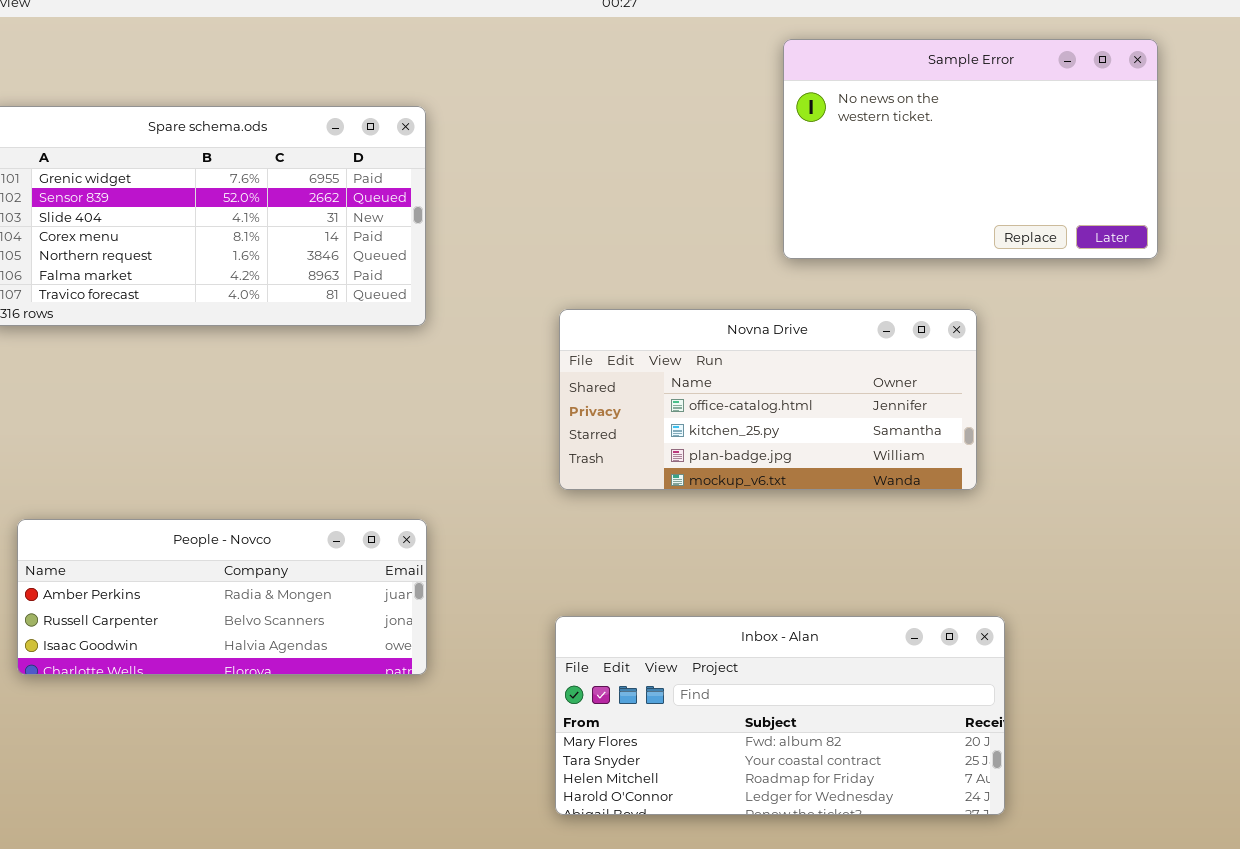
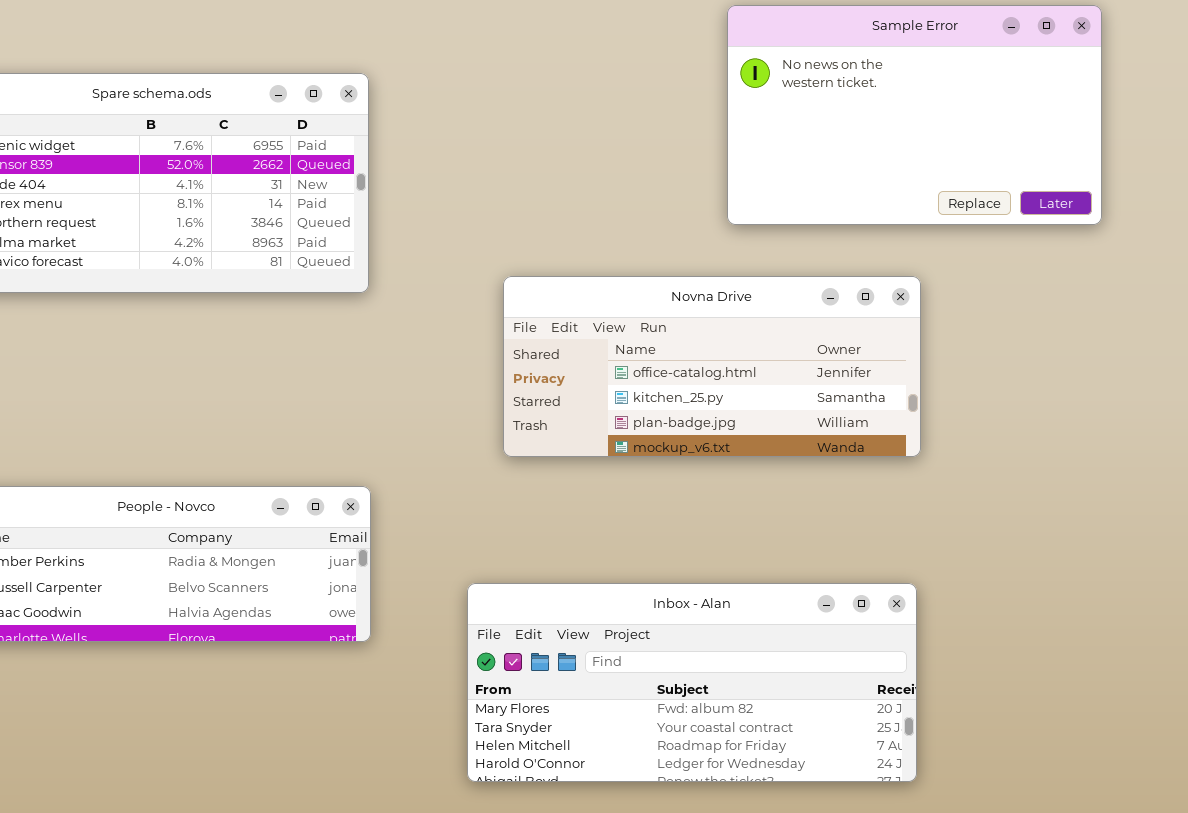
Inbox - Alan: [555,616,1005,815] -> [467,583,917,782], moved

